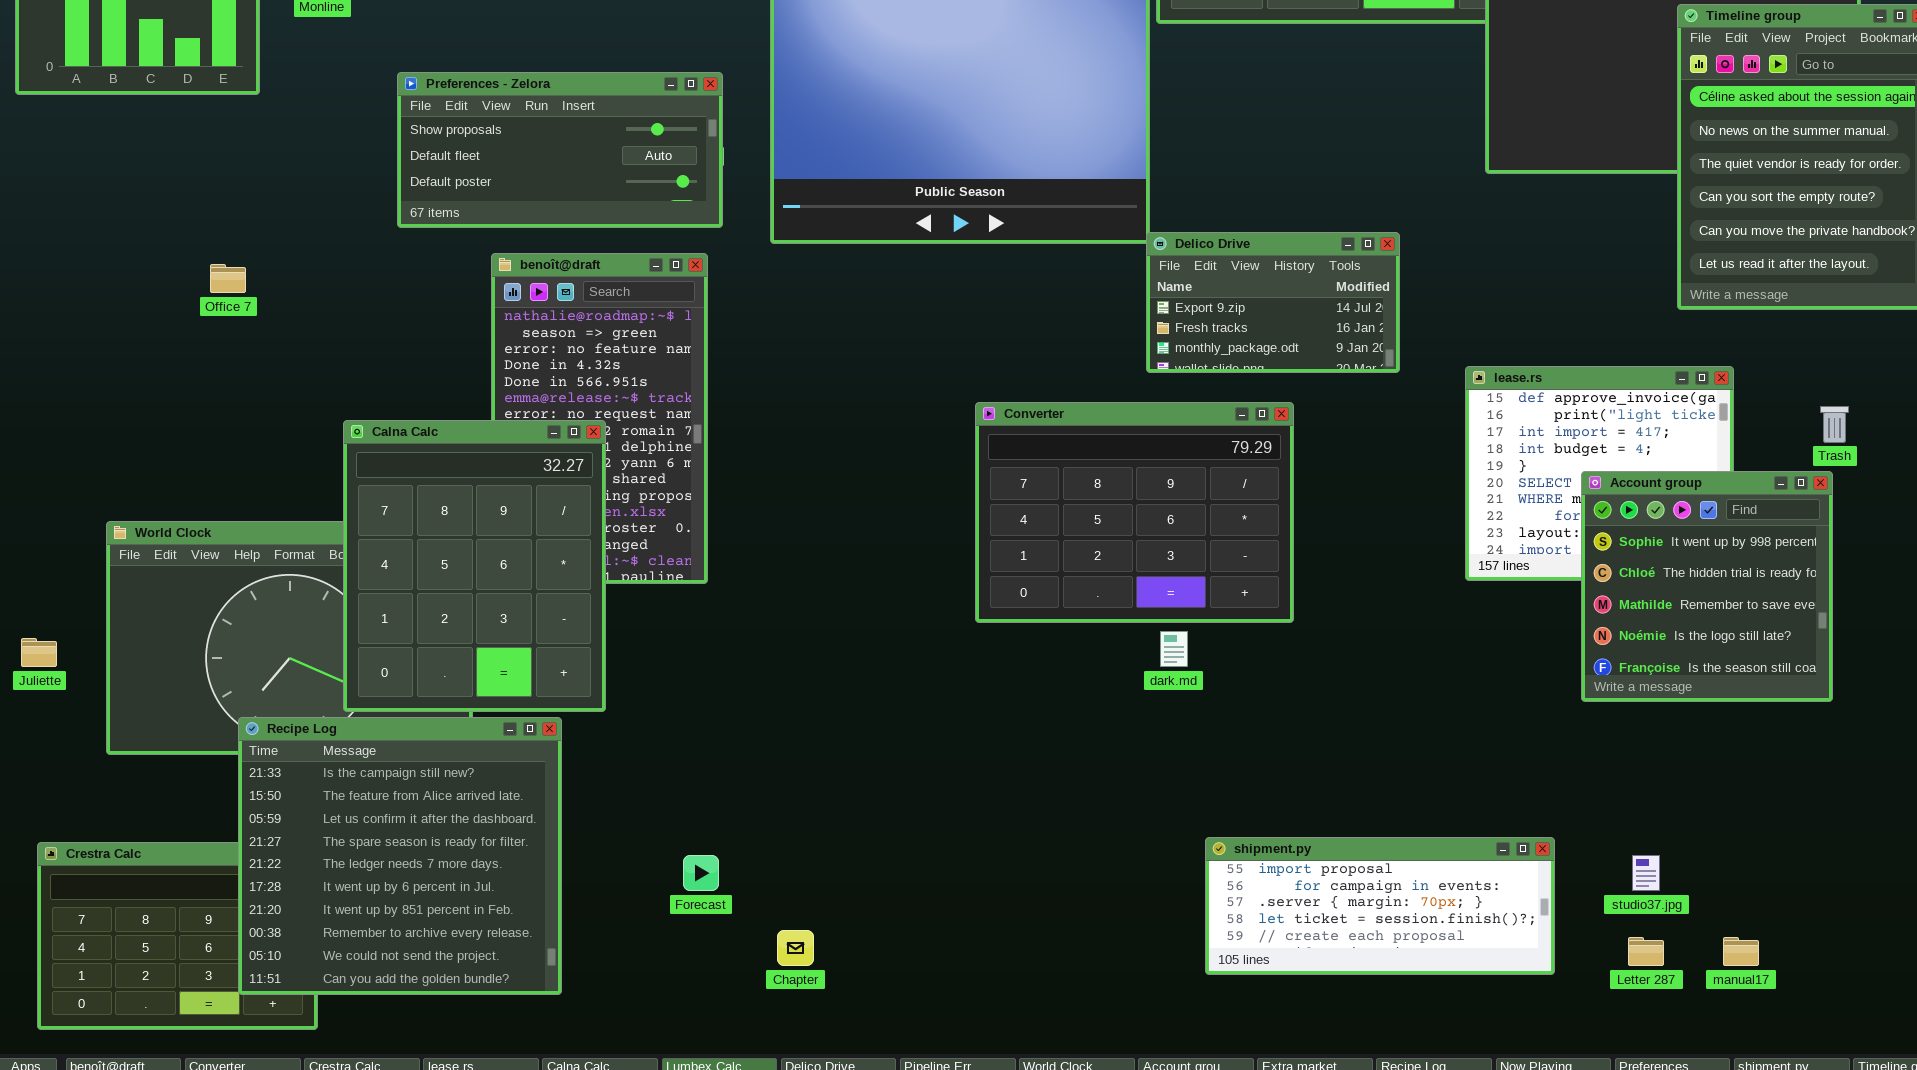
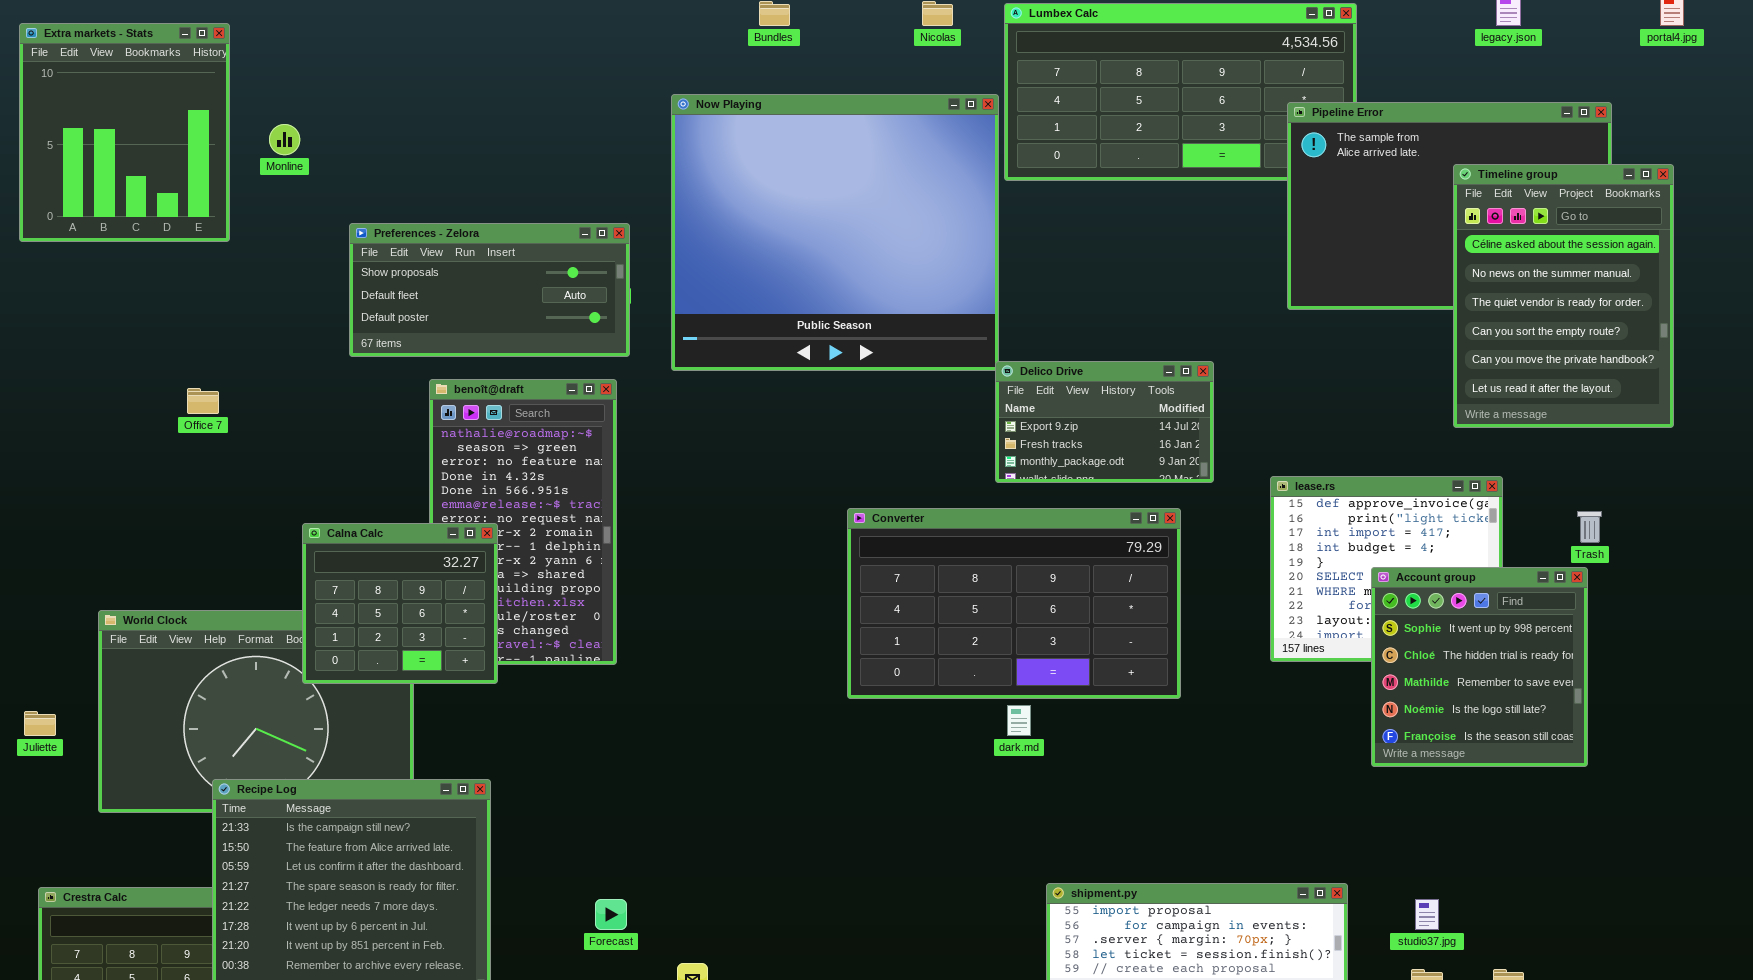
Converter: [975,402,1294,623] -> [847,508,1181,699], resized
Calna Calc: [343,420,606,712] -> [302,523,498,684], resized

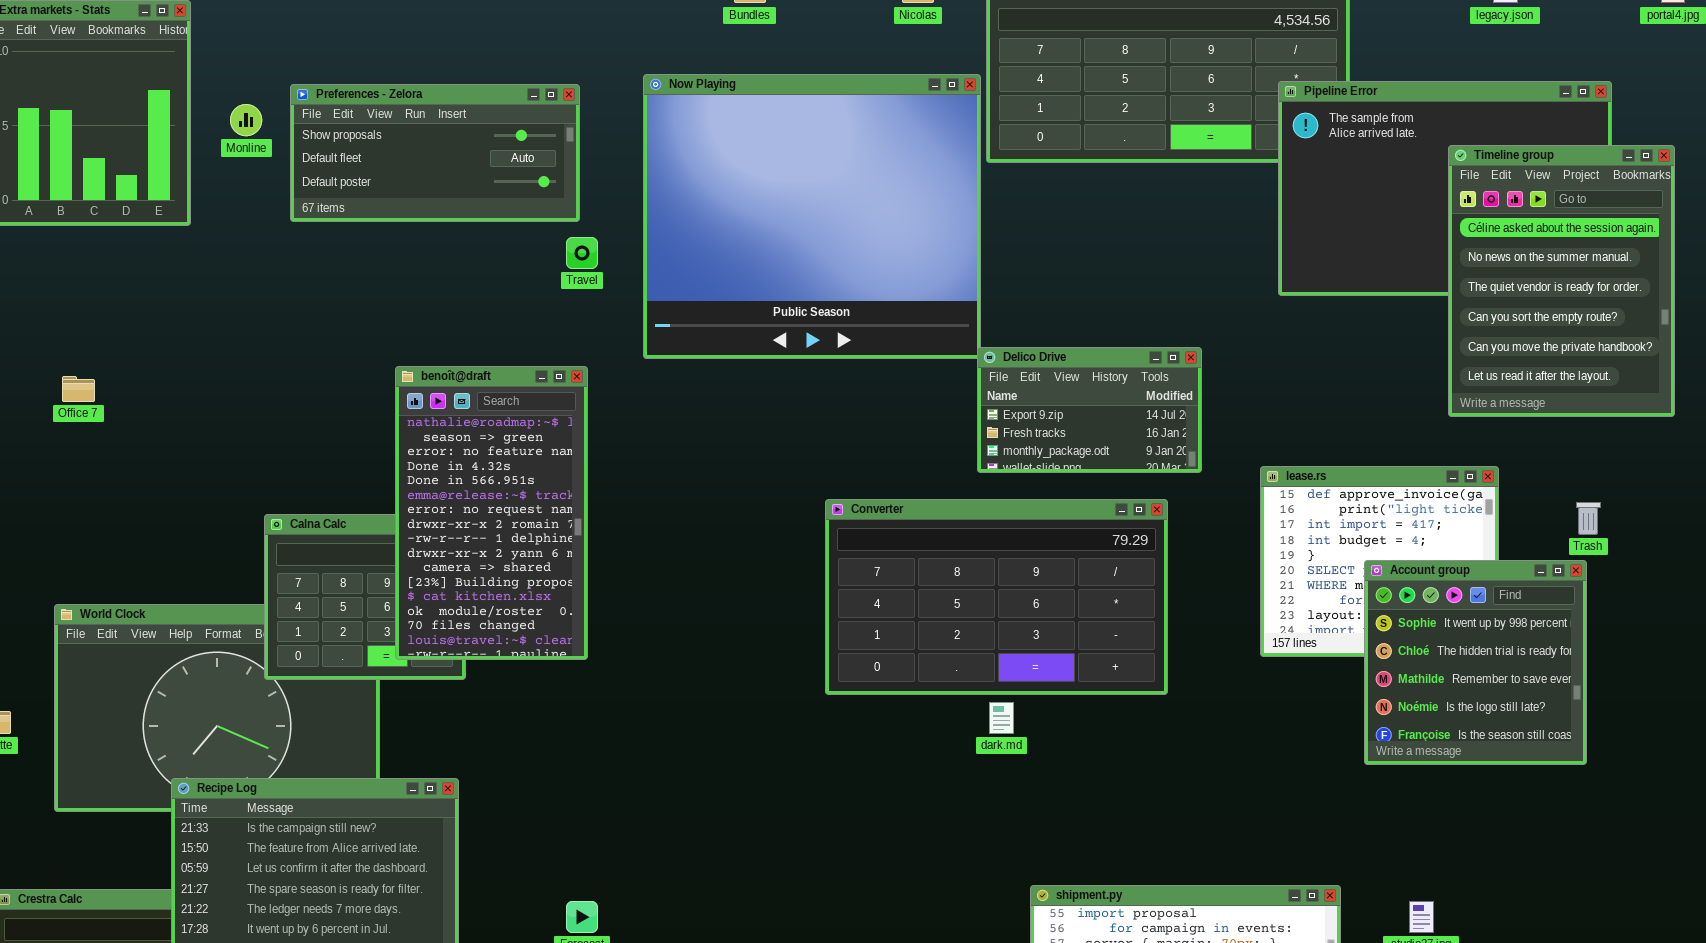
Preferences - Zelora: [349,223,630,357] -> [290,84,580,222], moved
benoît@draft: [429,379,617,665] -> [395,366,588,660], raised
Office 7: [187,388,219,414] -> [62,376,95,402], moved

